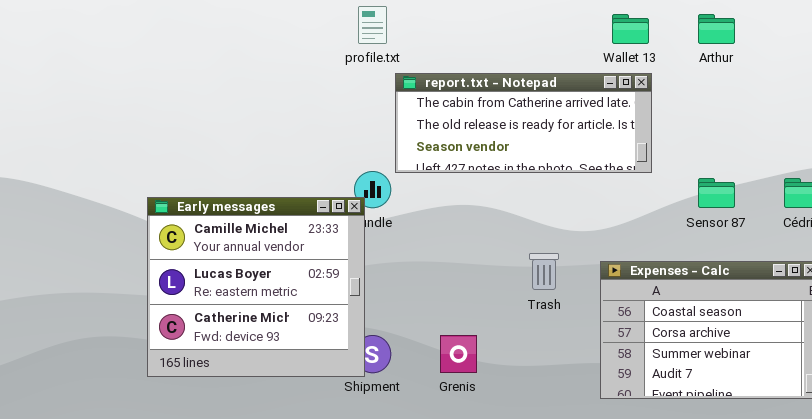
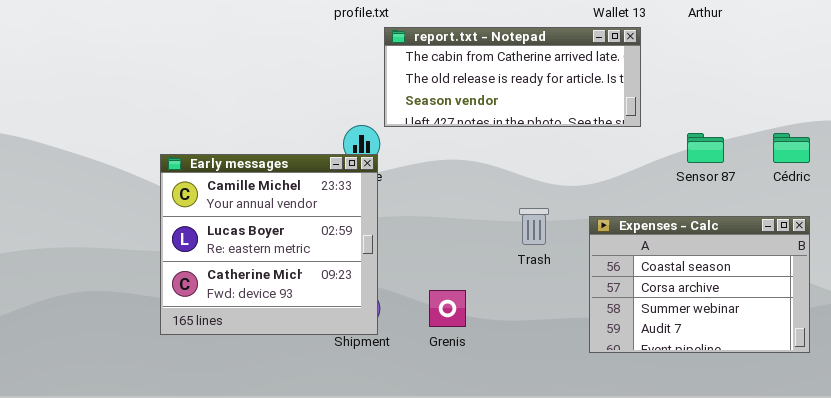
Early messages: [147,197,365,377] -> [160,154,378,335], moved

